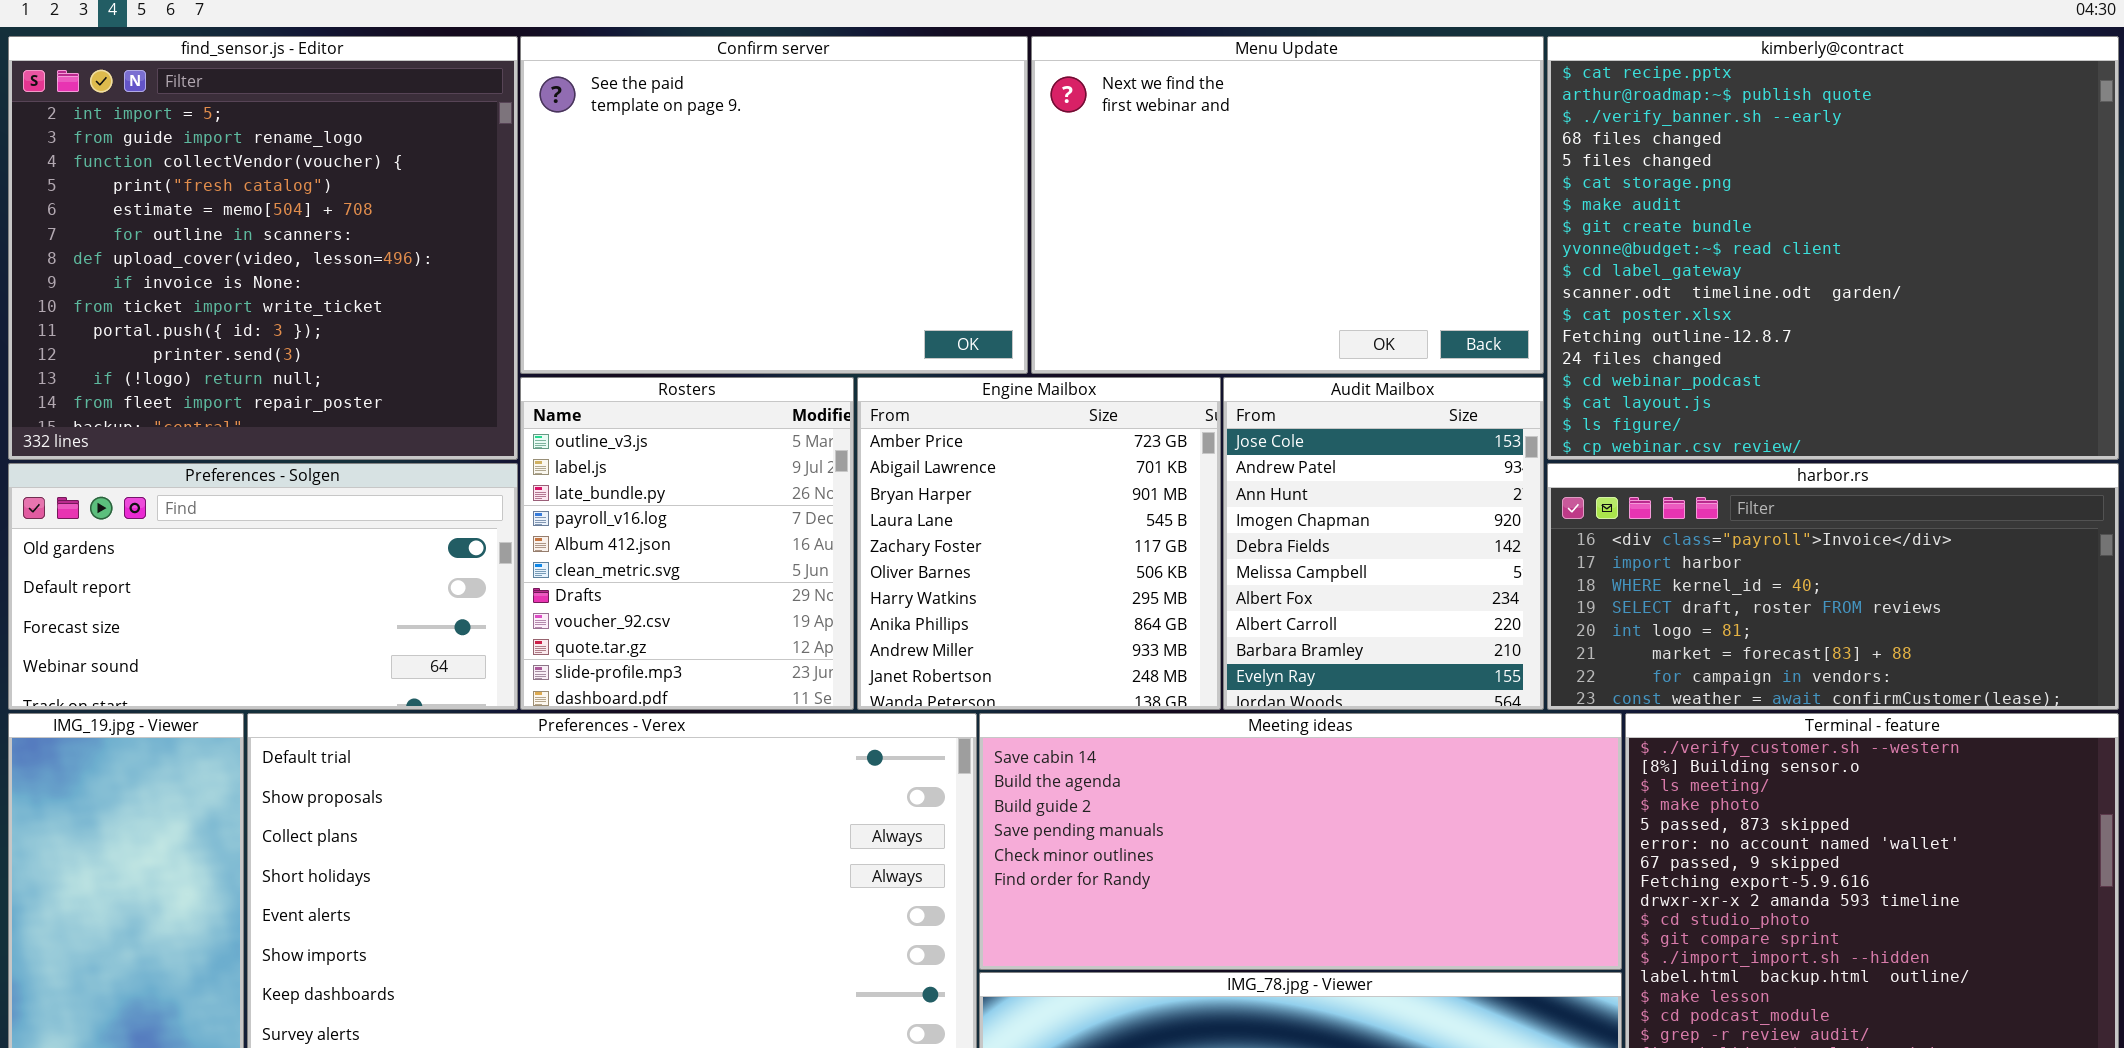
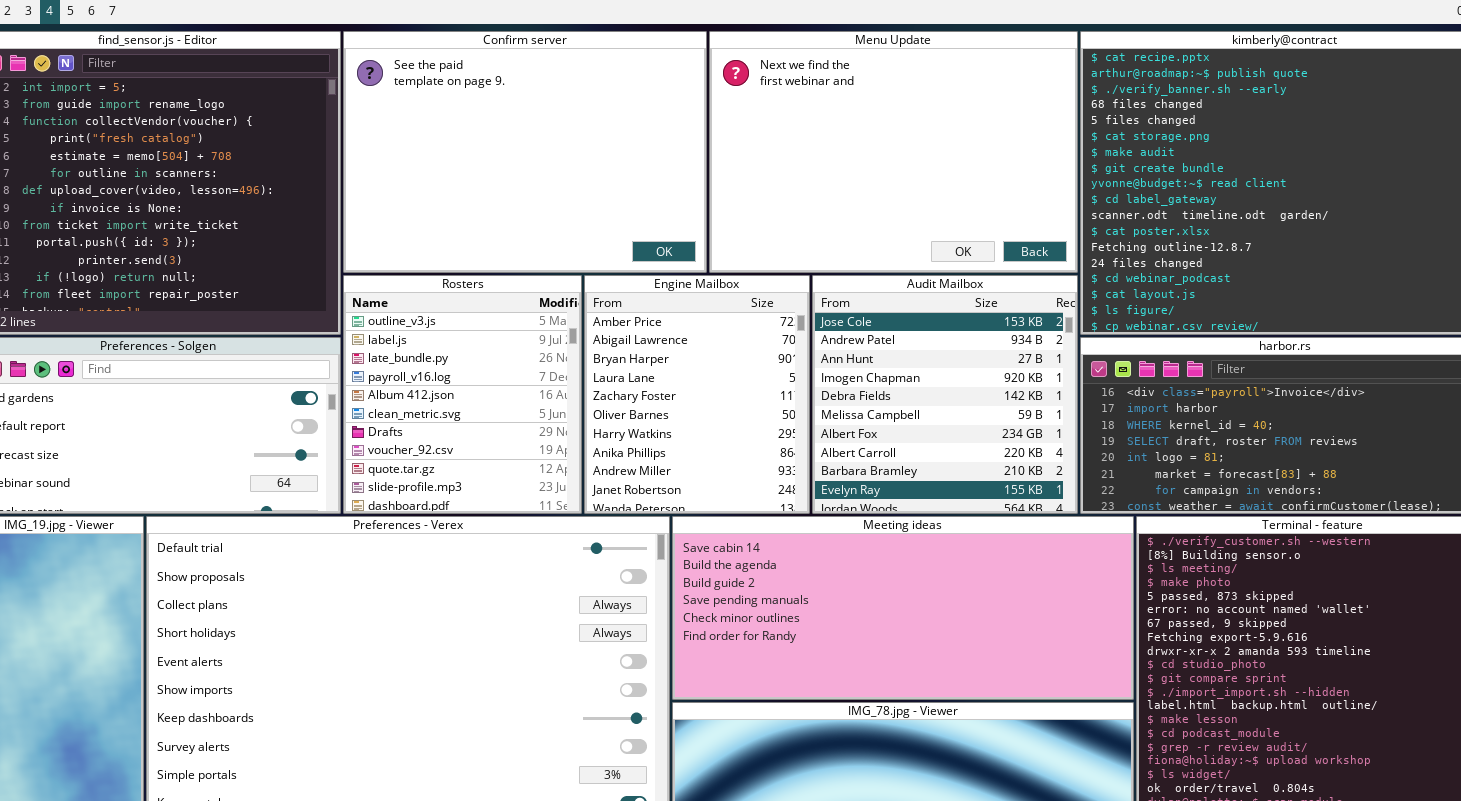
Engine Mailbox: [857,377,1221,710] -> [584,275,810,514], resized
Audit Mailbox: [1223,377,1544,710] -> [812,275,1078,514], resized

